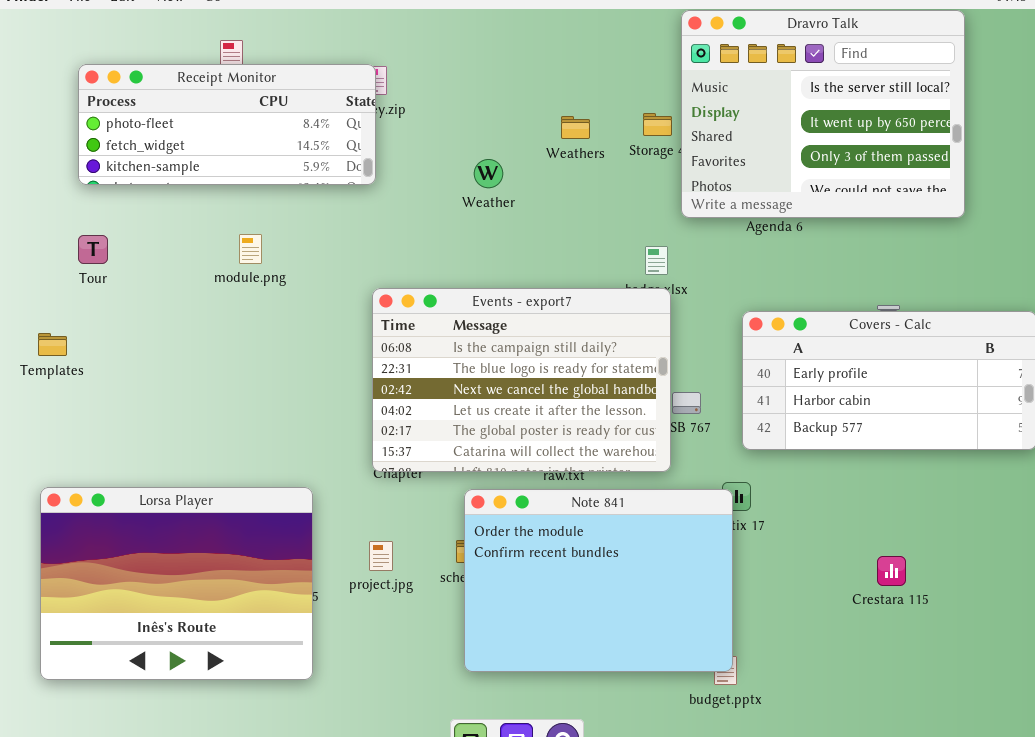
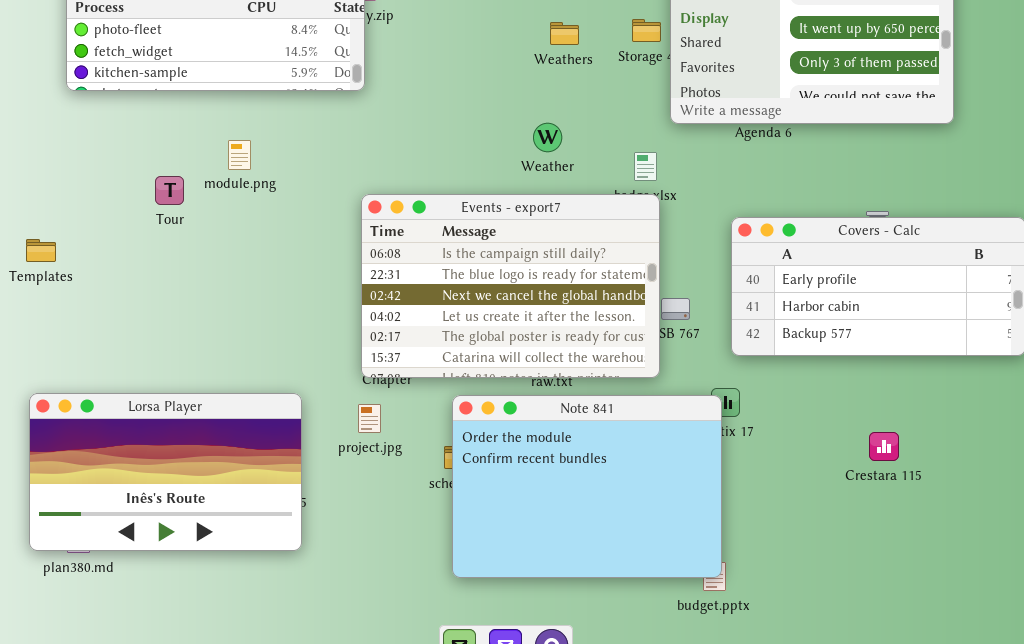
Weather: [474,159,503,188] -> [533,123,562,152], moved
Tour: [78,235,108,264] -> [155,176,184,205], moved
Lorsa Player: [40,487,313,680] -> [29,393,302,551], resized
project.jpg: [369,541,393,571] -> [358,404,381,433], moved
Crestara 115: [877,556,906,586] -> [869,432,899,461], moved

